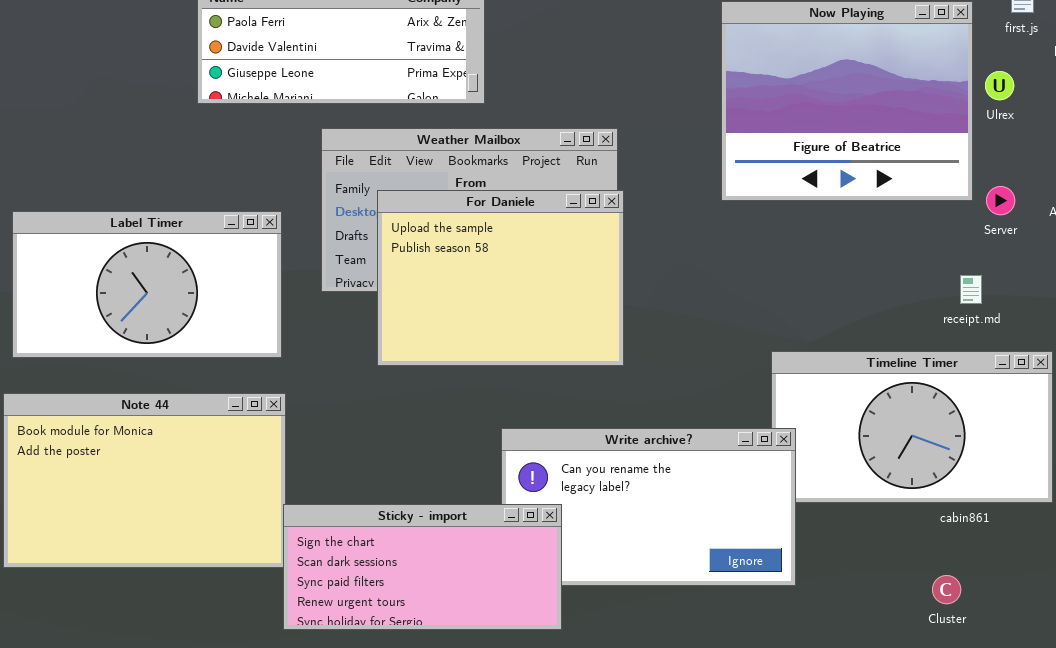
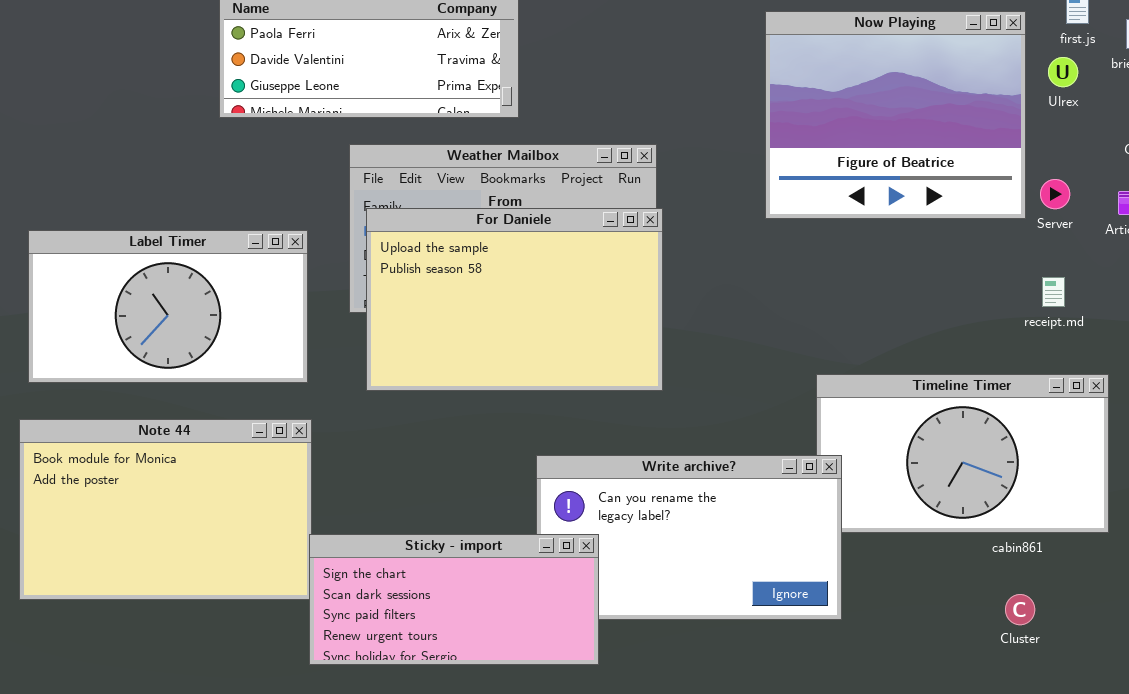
Ulrex: [985,71,1014,100] -> [1048,57,1078,87], moved
Server: [986,186,1015,215] -> [1040,179,1070,209], moved
For Daniele: [377,190,624,366] -> [366,208,663,391], resized
receipt.md: [960,275,982,304] -> [1042,277,1065,307], moved
Cluster: [932,575,961,604] -> [1005,594,1035,625], moved

